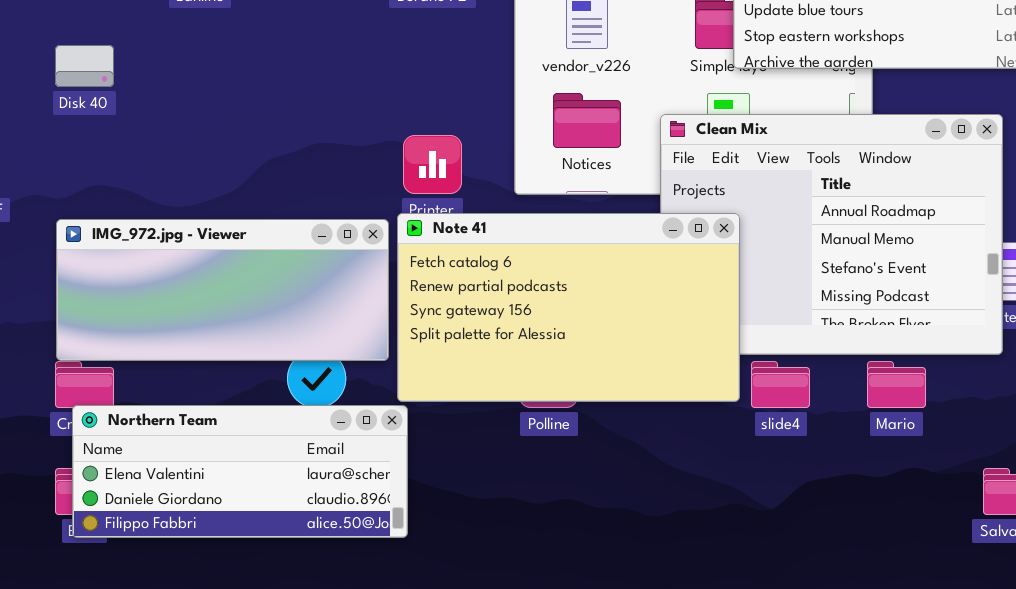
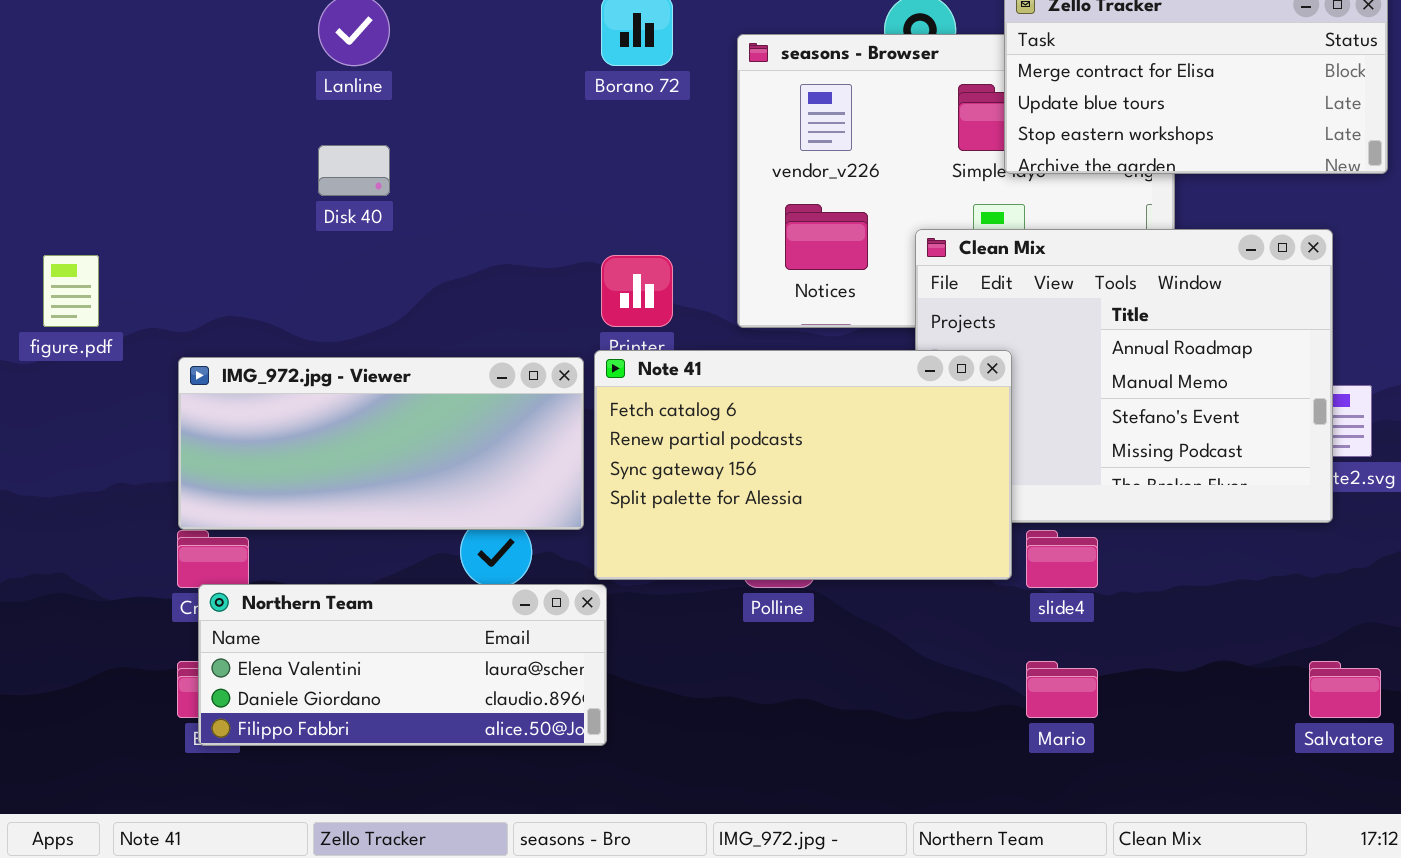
Disk 40: [55,45,114,87] -> [318,145,390,196], moved
Mario: [867,361,926,408] -> [1026,661,1098,718], moved

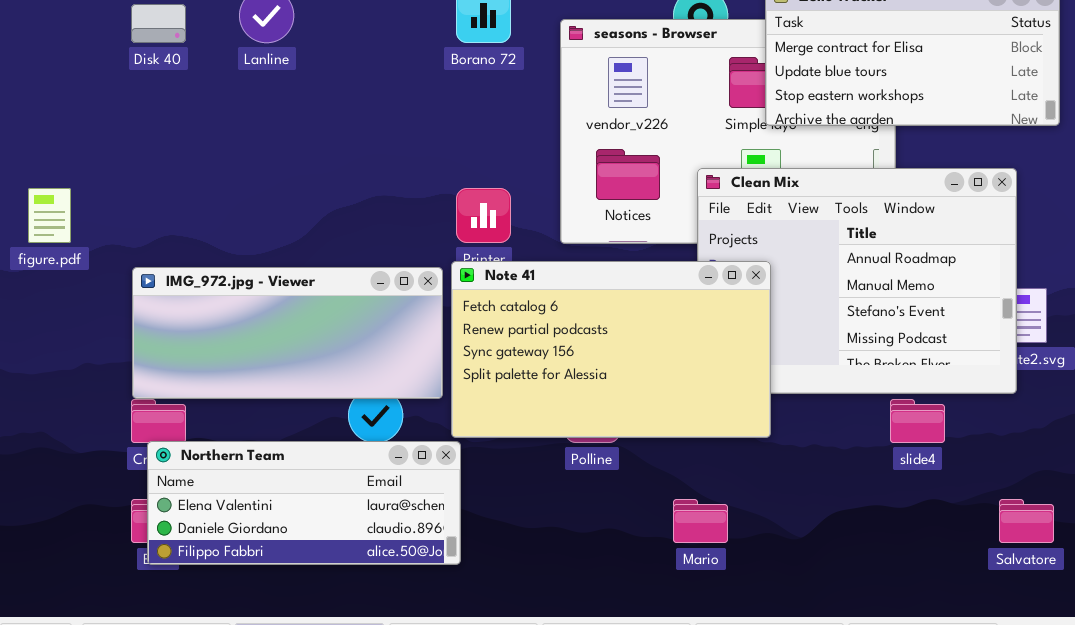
Disk 40: [318,145,390,196] -> [131,4,186,43], moved
slide4: [1026,530,1098,588] -> [890,399,945,443], moved
Mario: [1026,661,1098,718] -> [673,499,728,543], moved

